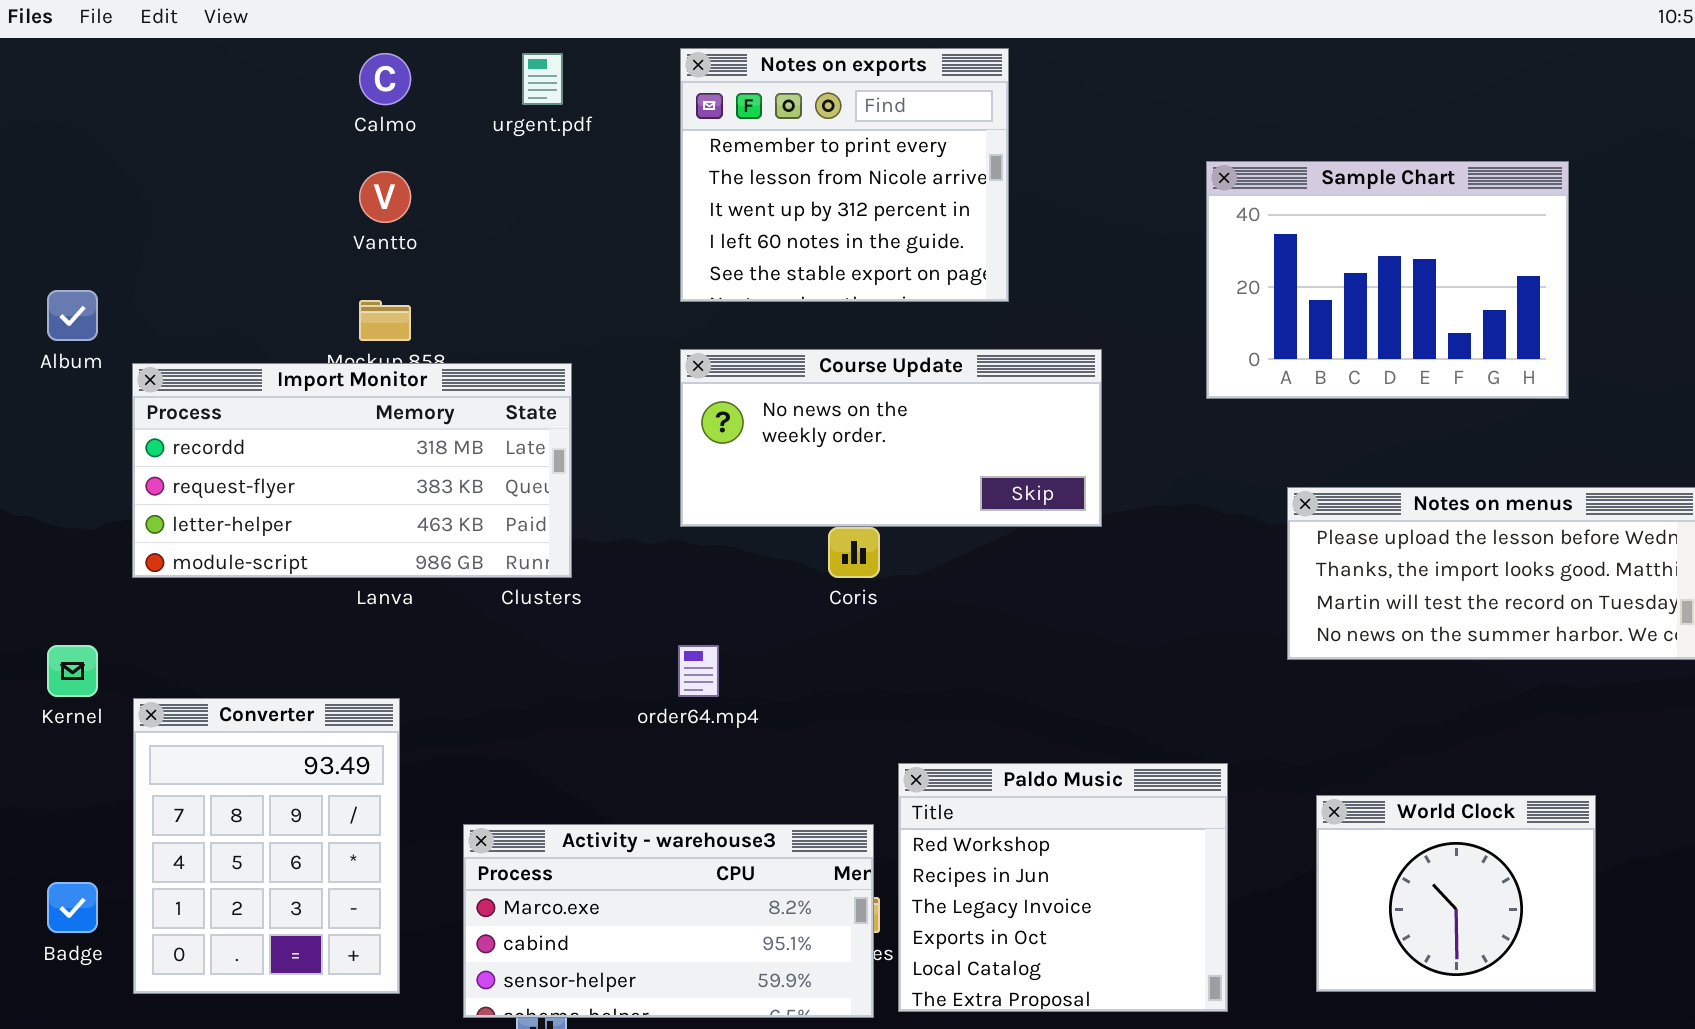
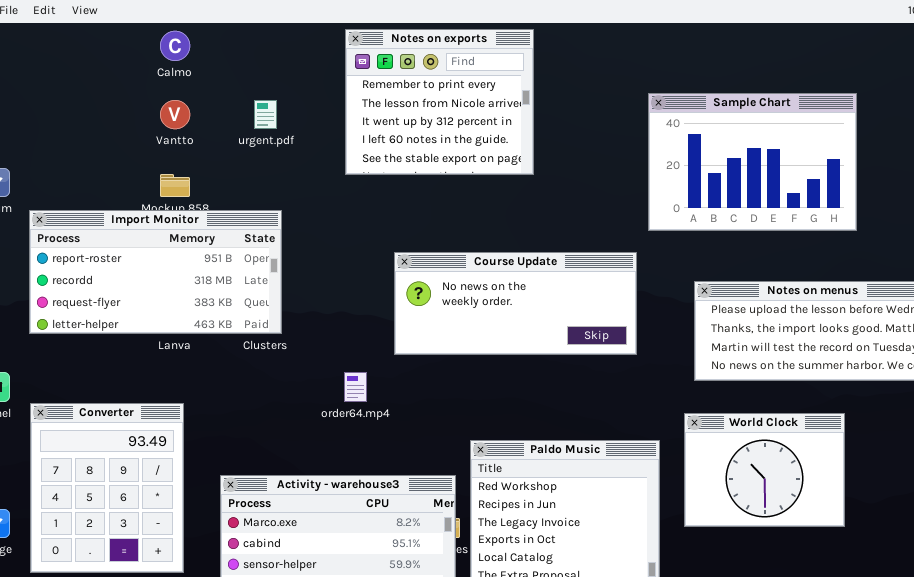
urgent.pdf: [522,53,563,105] -> [254,100,277,129], moved
Course Update: [680,349,1102,527] -> [394,252,637,355], moved
Import Monitor: [132,363,572,578] -> [29,210,282,334], scrolled up 1 row
World Clock: [1316,795,1596,992] -> [684,413,845,527], moved

